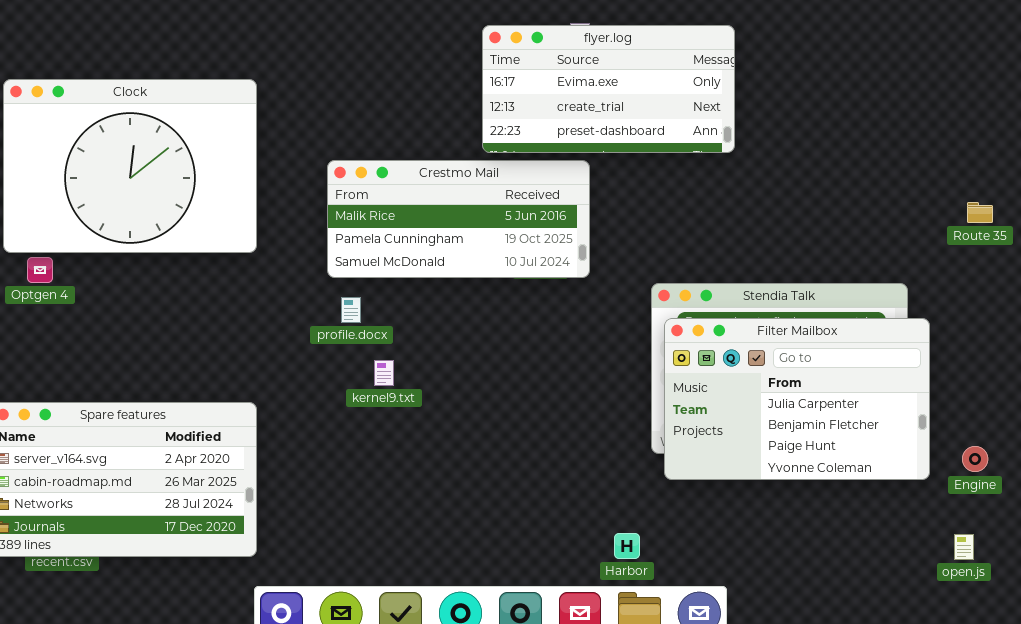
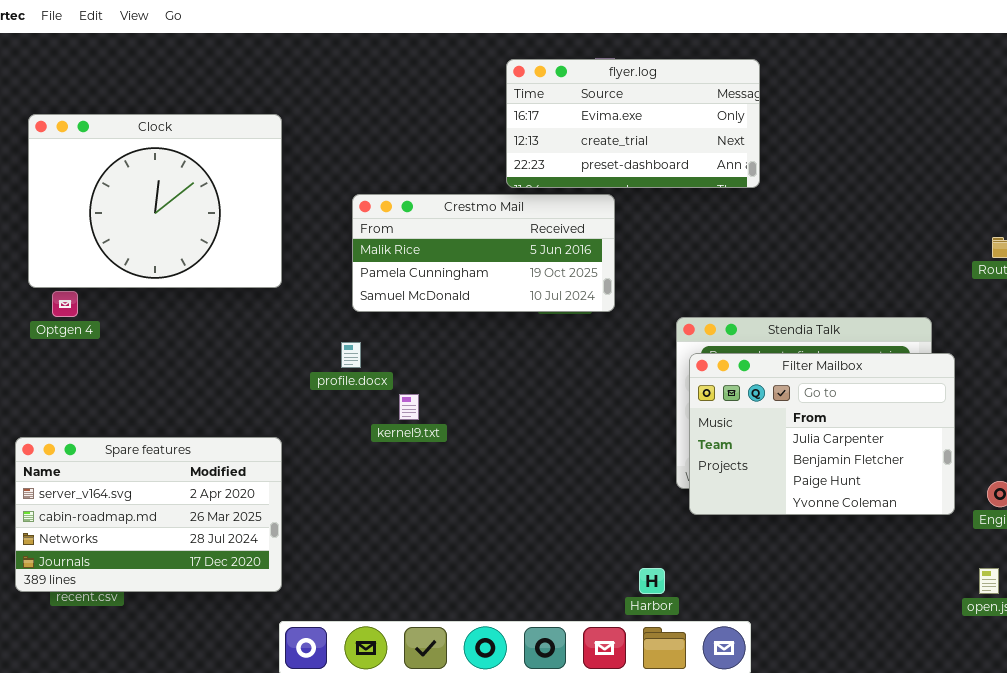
profile.docx: [341,297,361,323] -> [341,342,361,368], moved

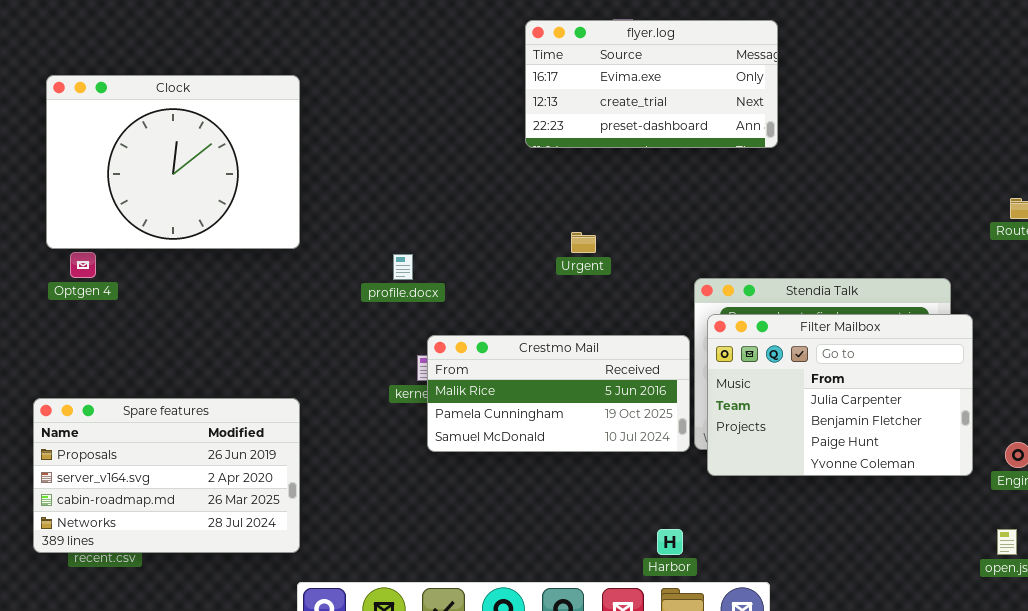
Crestmo Mail: [352,194,615,312] -> [427,335,690,452], moved
profile.docx: [341,342,361,368] -> [393,254,413,280], moved
Spare features: [15,437,282,592] -> [33,398,300,553], scrolled up 1 row

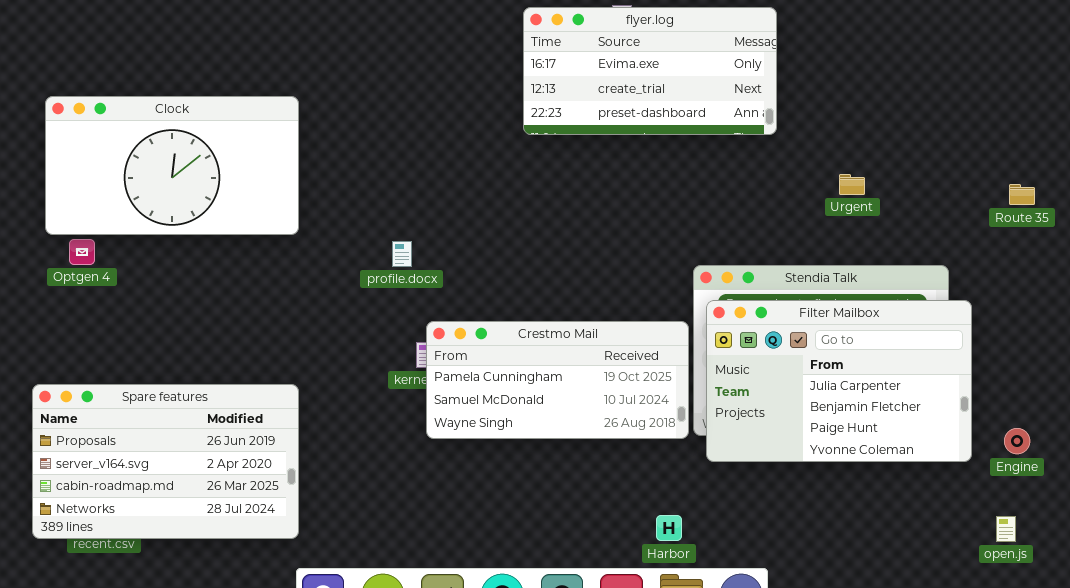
Clock: [46,75,300,249] -> [45,96,299,235], resized
Urgent: [571,232,596,253] -> [839,174,865,195], moved
Crestmo Mail: [427,335,690,452] -> [426,321,689,439], scrolled down 1 row

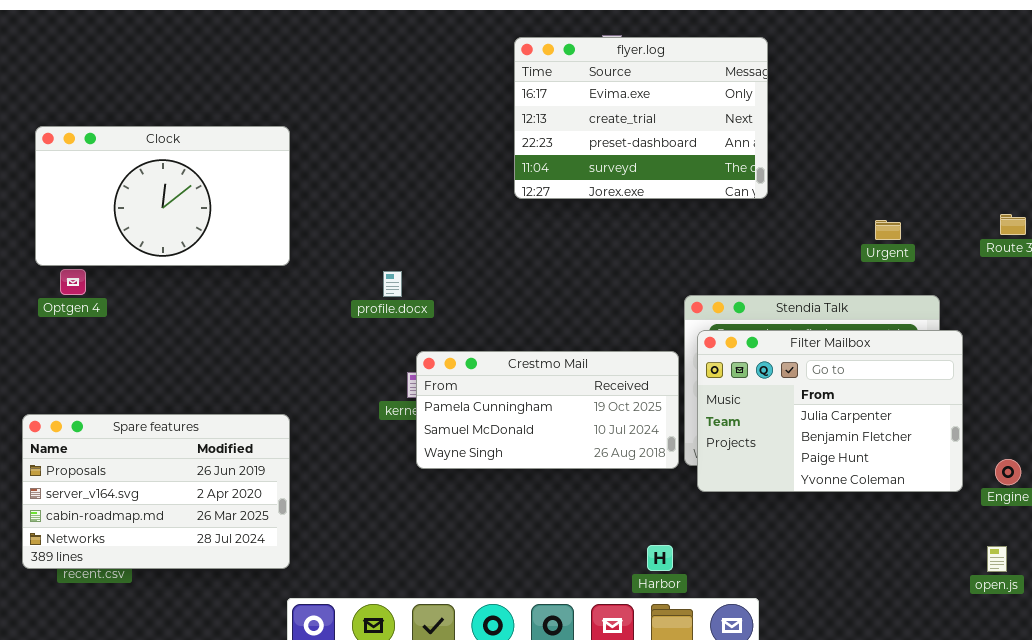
flyer.log: [523,7,777,135] -> [514,37,768,199], resized
Urgent: [839,174,865,195] -> [875,220,901,240], moved

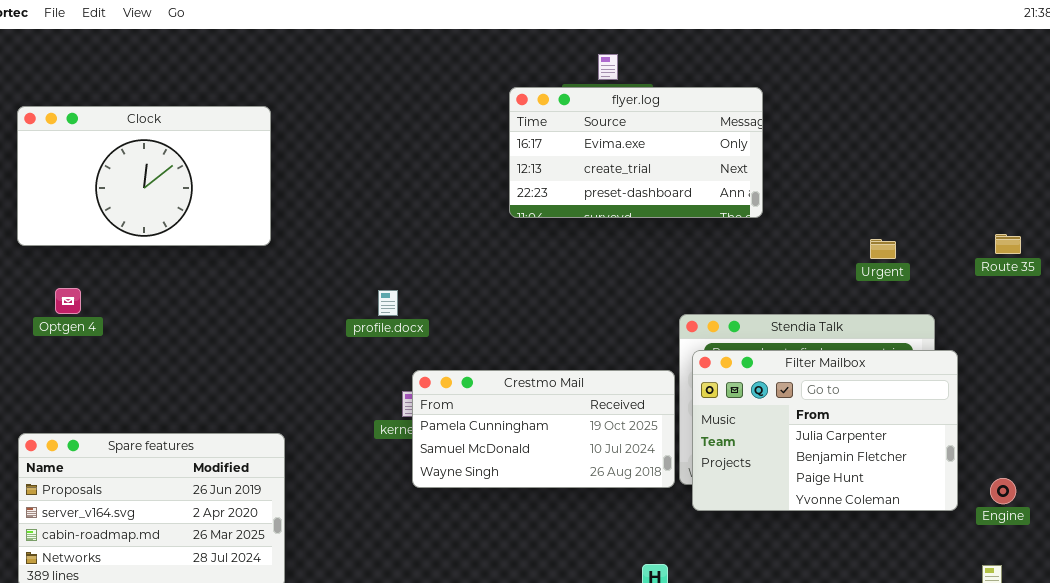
flyer.log: [514,37,768,199] -> [509,87,763,218], resized
Clock: [35,126,290,266] -> [17,106,271,246], moved

